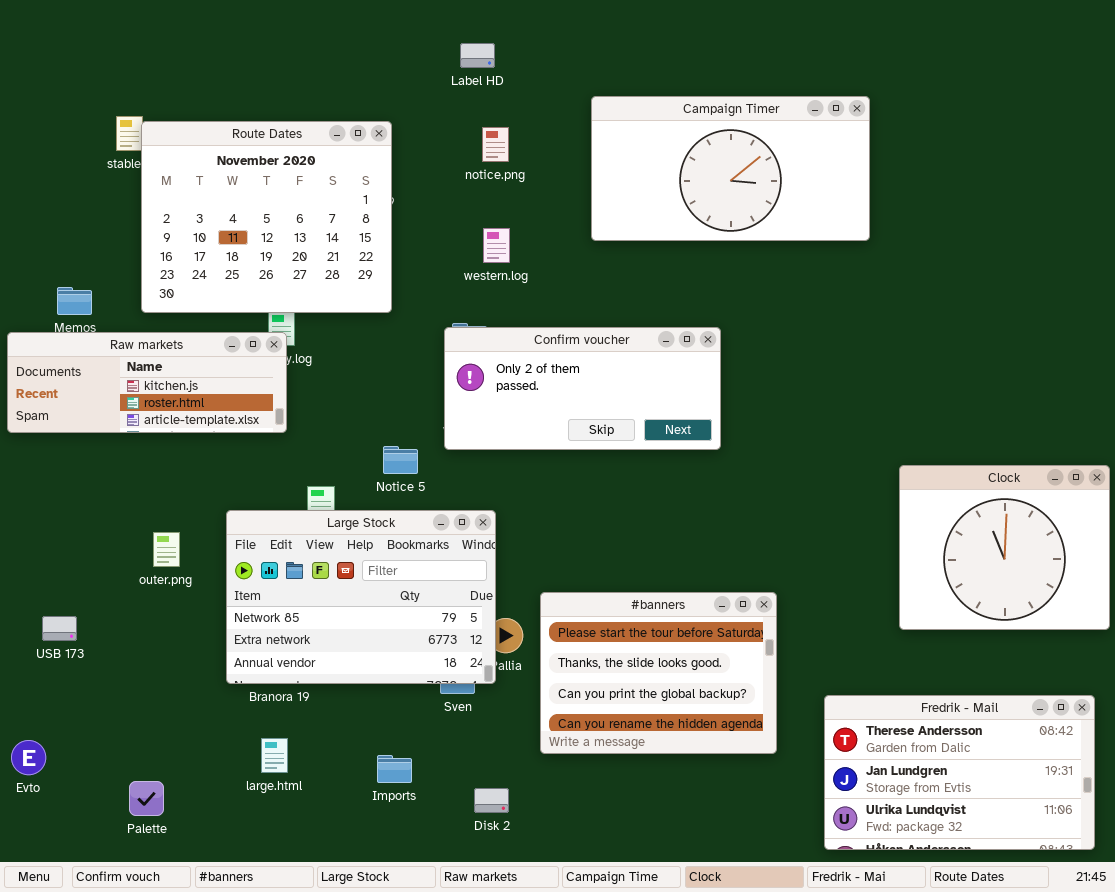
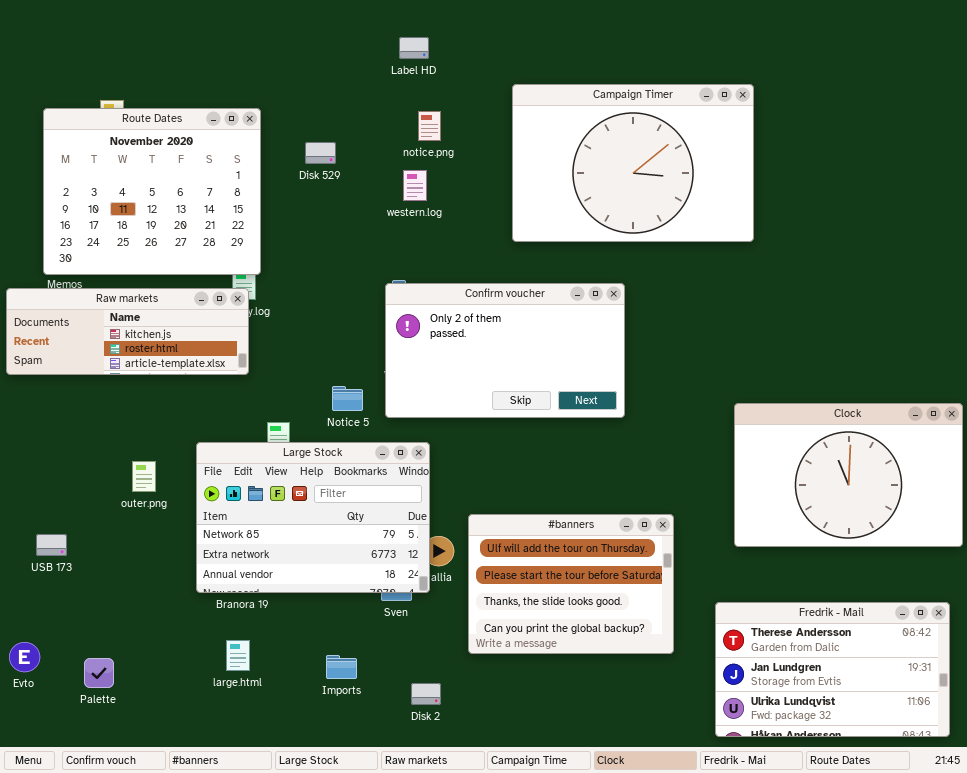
Campaign Timer: [591,96,870,241] -> [512,84,754,242], resized
Route Dates: [141,121,392,313] -> [43,108,261,275], moved
western.log: [483,228,510,263] -> [403,170,427,201], moved
Confirm voucher: [444,327,721,450] -> [385,283,625,418], resized
Clock: [899,465,1110,630] -> [734,403,963,547], resized
#banners: [540,592,777,754] -> [468,514,674,654], scrolled up 1 row
Palette: [129,781,164,816] -> [84,658,114,688], moved

